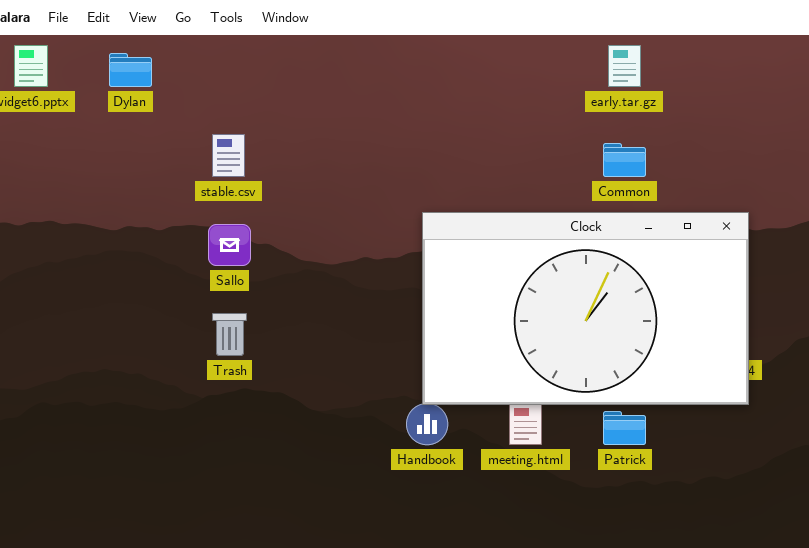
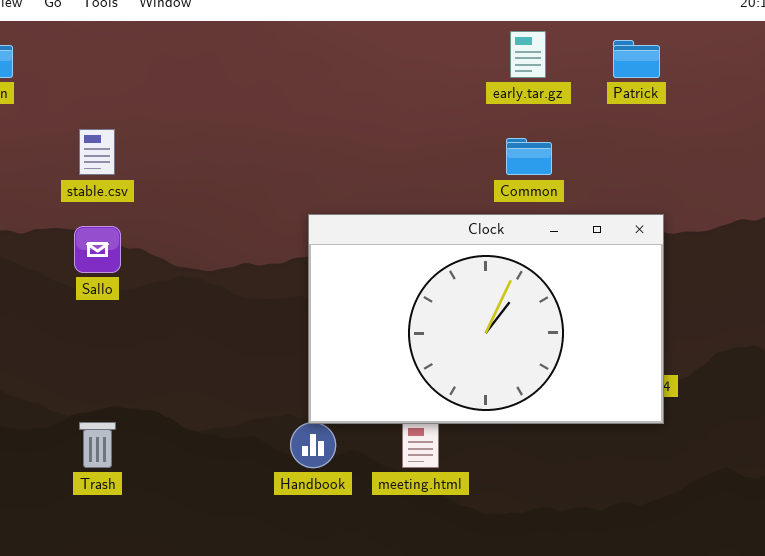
Trash: [212,313,247,356] -> [79,422,116,468], moved
Patrick: [603,411,646,445] -> [613,40,660,78], moved

